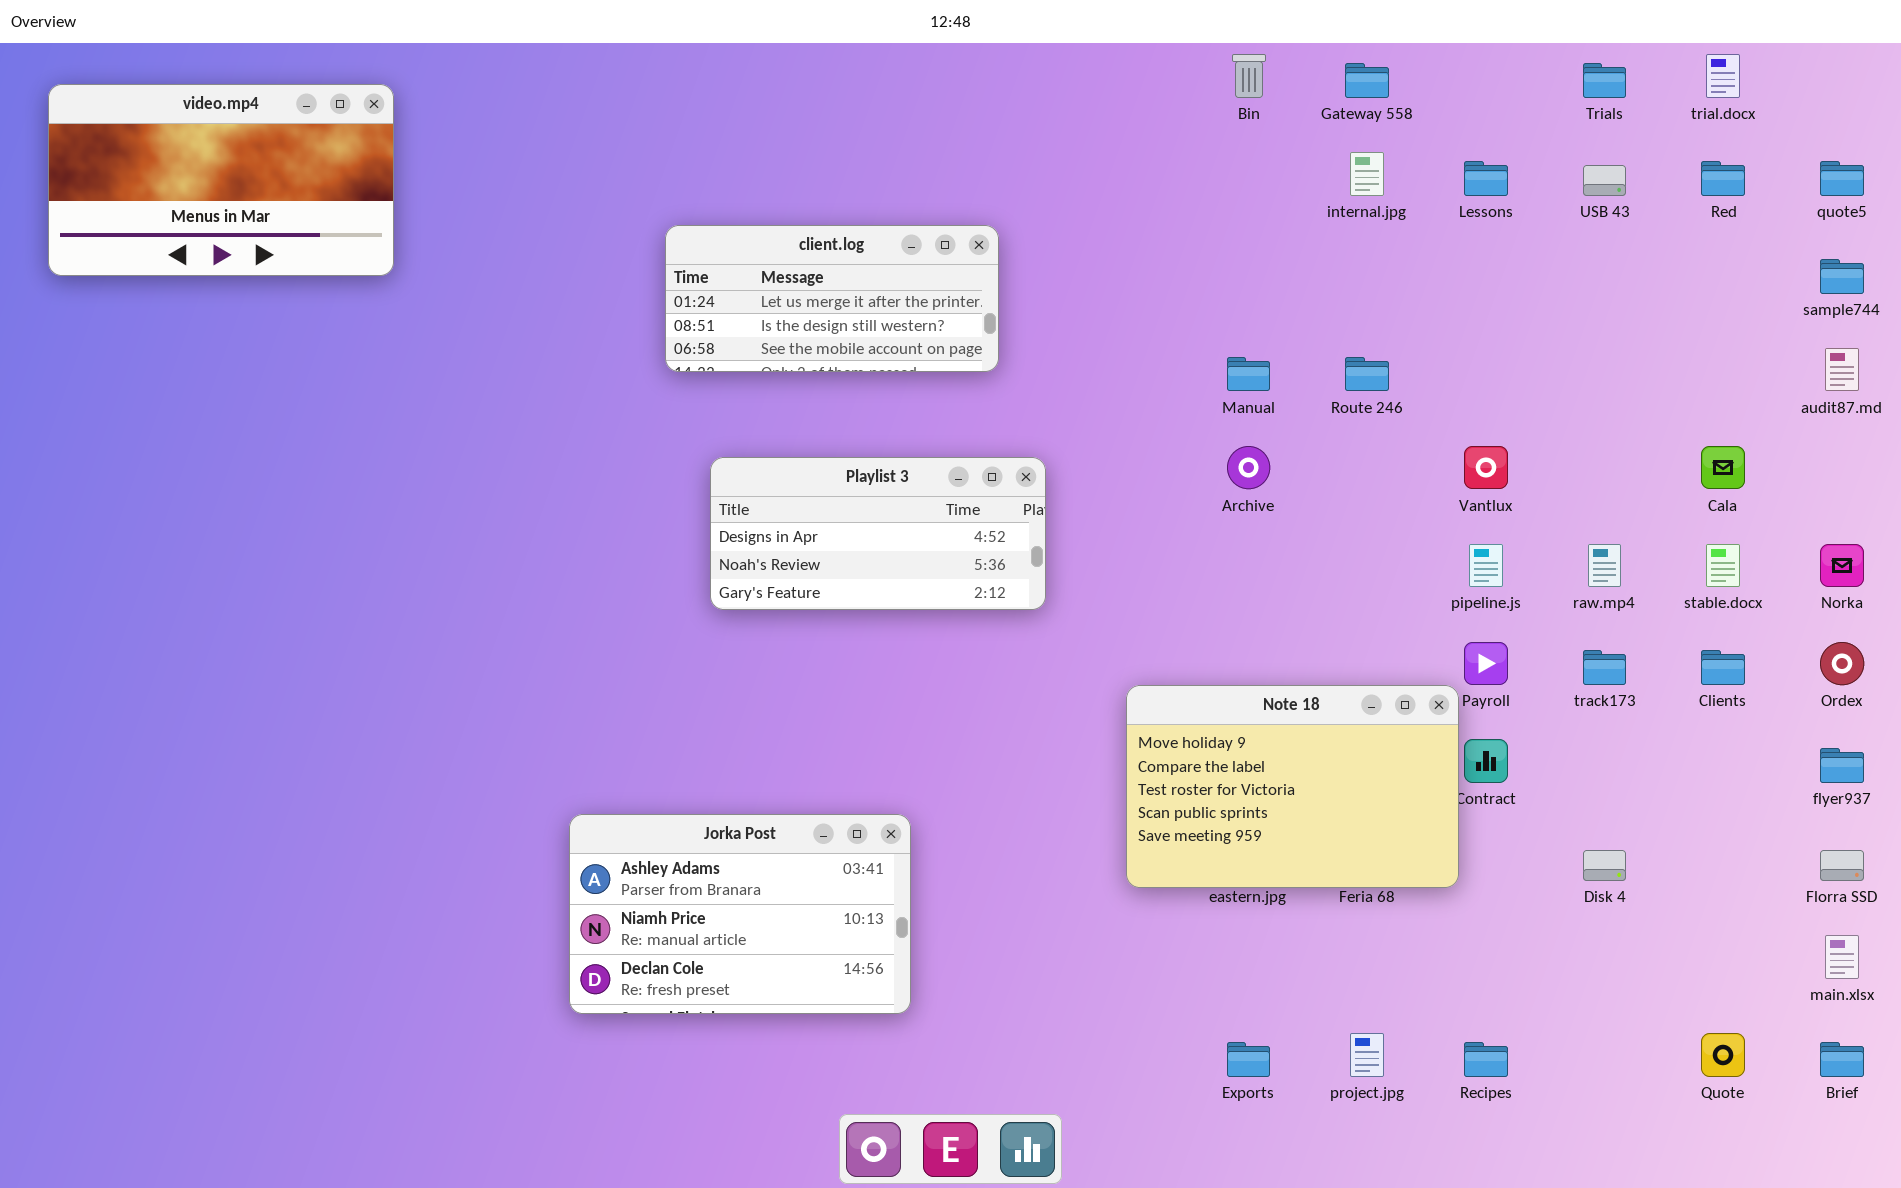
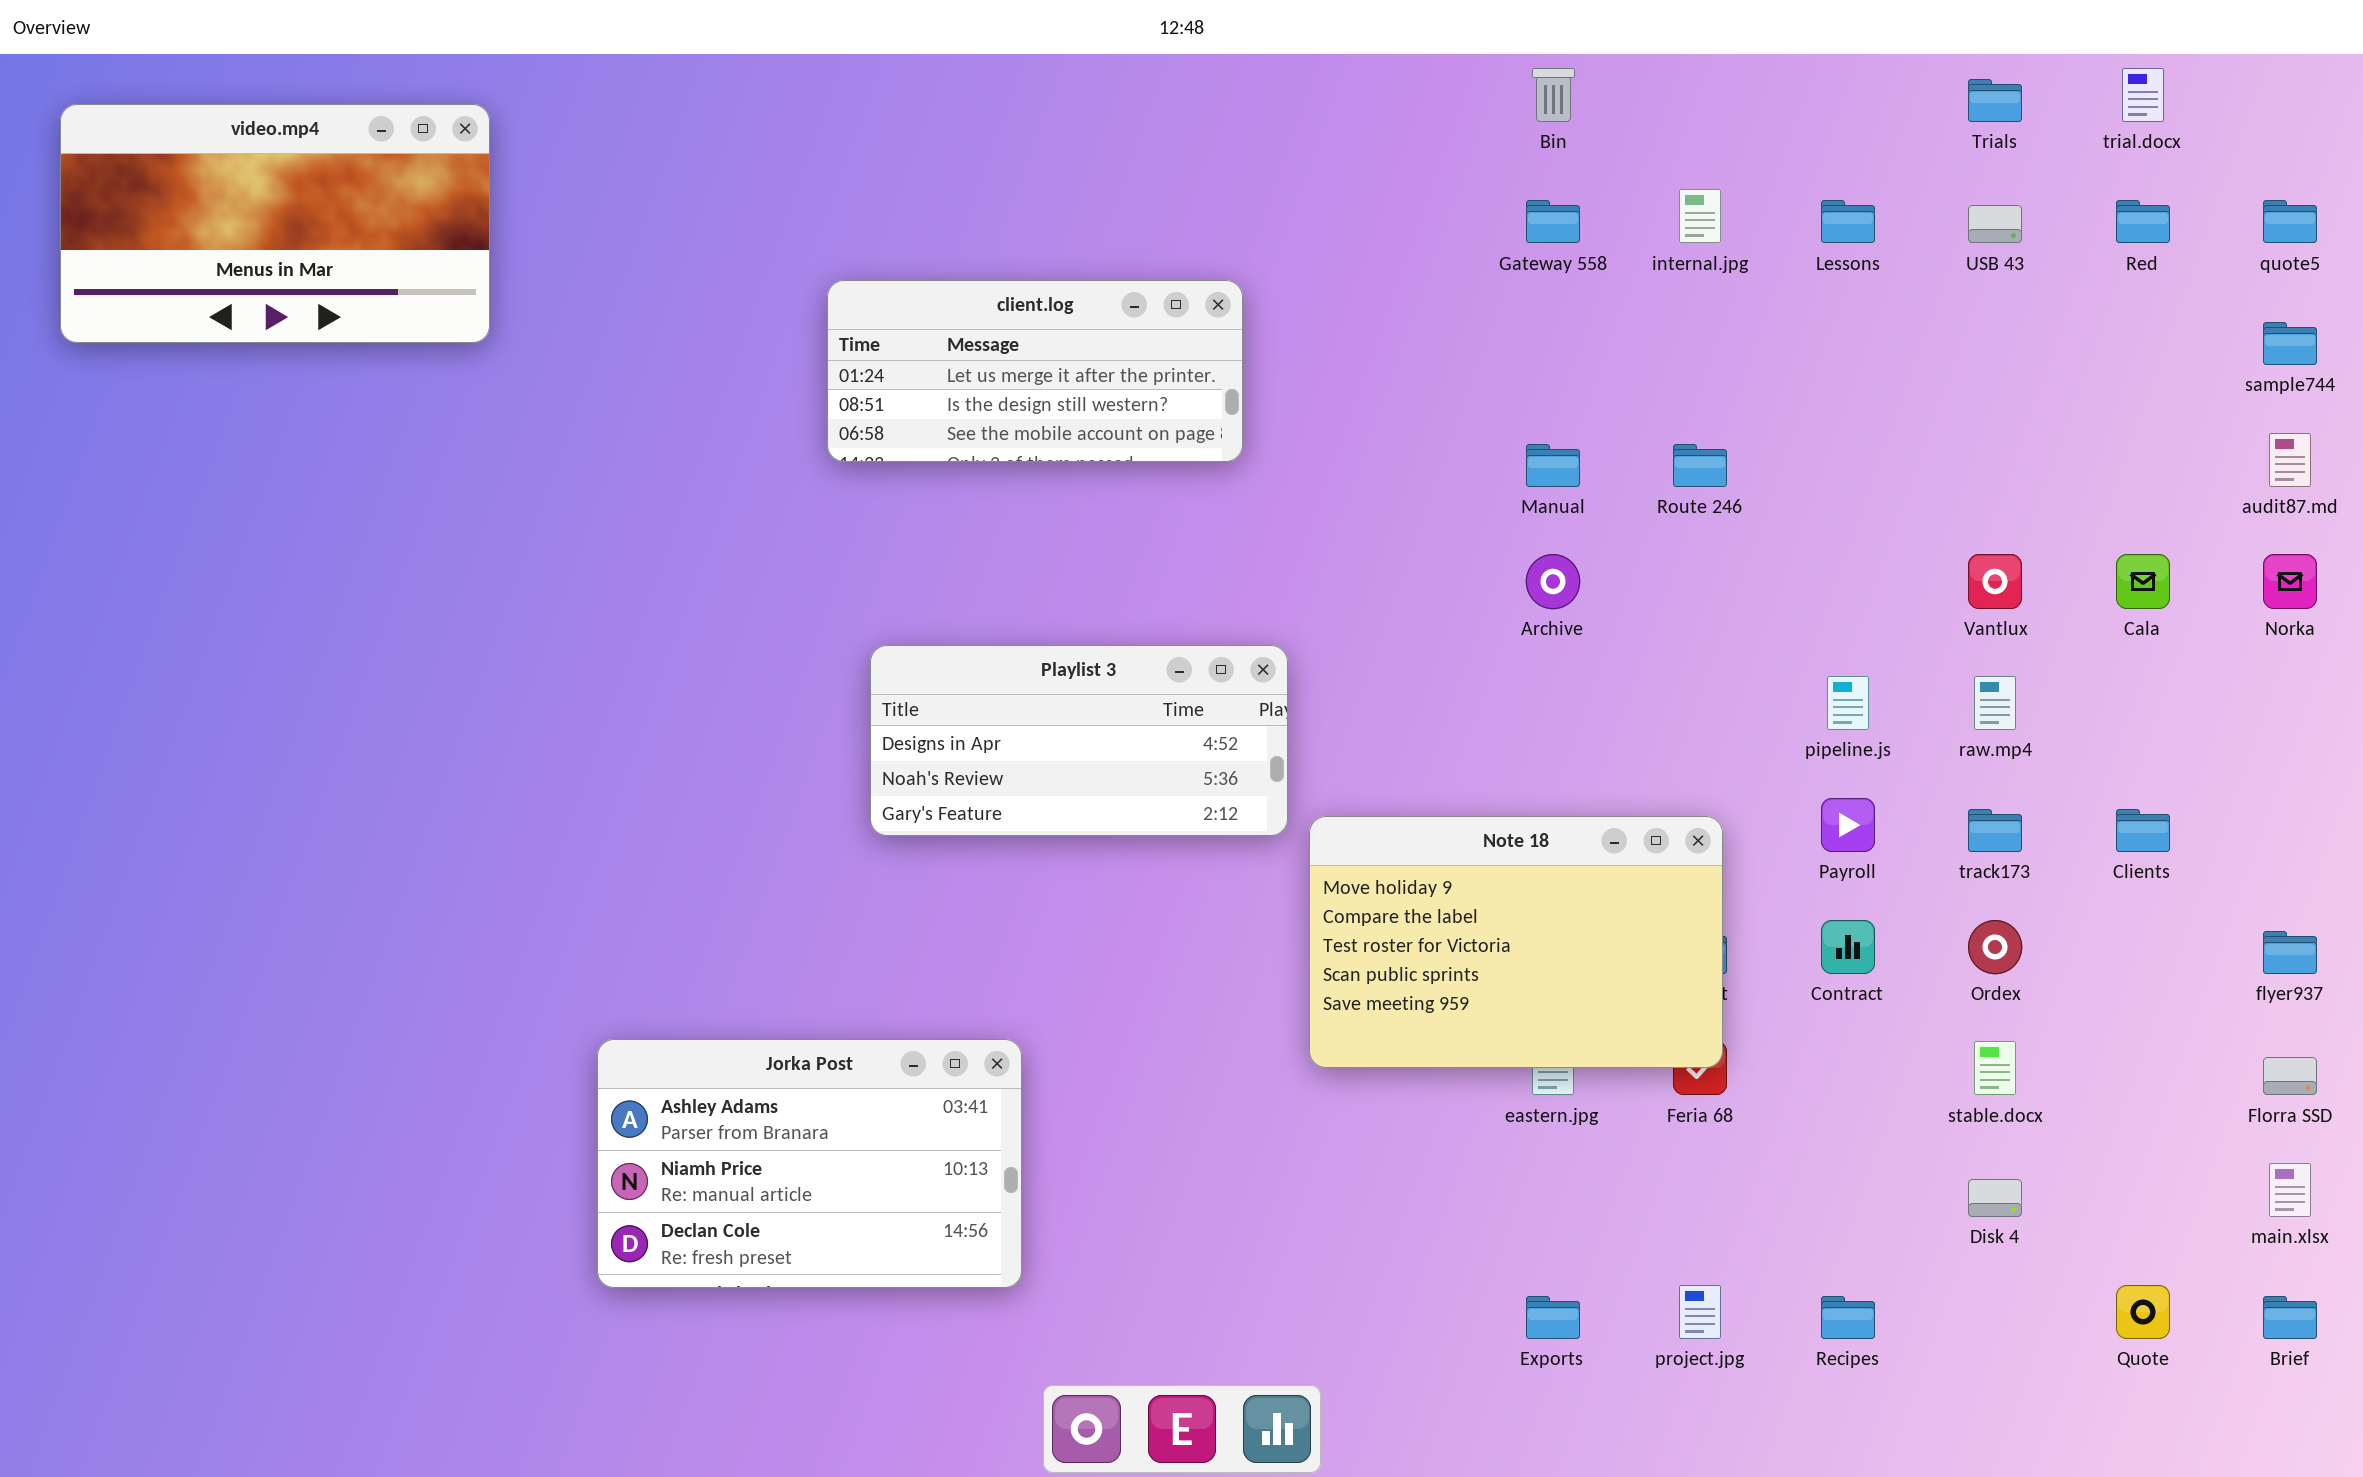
Gateway 558: [1345,63,1389,98] -> [1526,200,1580,243], moved
Vantlux: [1464,446,1508,489] -> [1968,554,2022,609], moved
Playlist 3: [710,457,1046,610] -> [870,645,1288,836], moved
stable.docx: [1706,544,1740,587] -> [1974,1041,2016,1095], moved
Norka: [1820,544,1864,587] -> [2263,554,2317,609], moved
Ordex: [1820,642,1864,685] -> [1968,920,2022,974], moved
Note 18: [1126,685,1459,888] -> [1309,816,1723,1068], moved
Jorka Post: [569,814,911,1014] -> [597,1039,1022,1288], moved
Disk 4: [1583,850,1626,881] -> [1968,1179,2022,1217], moved

